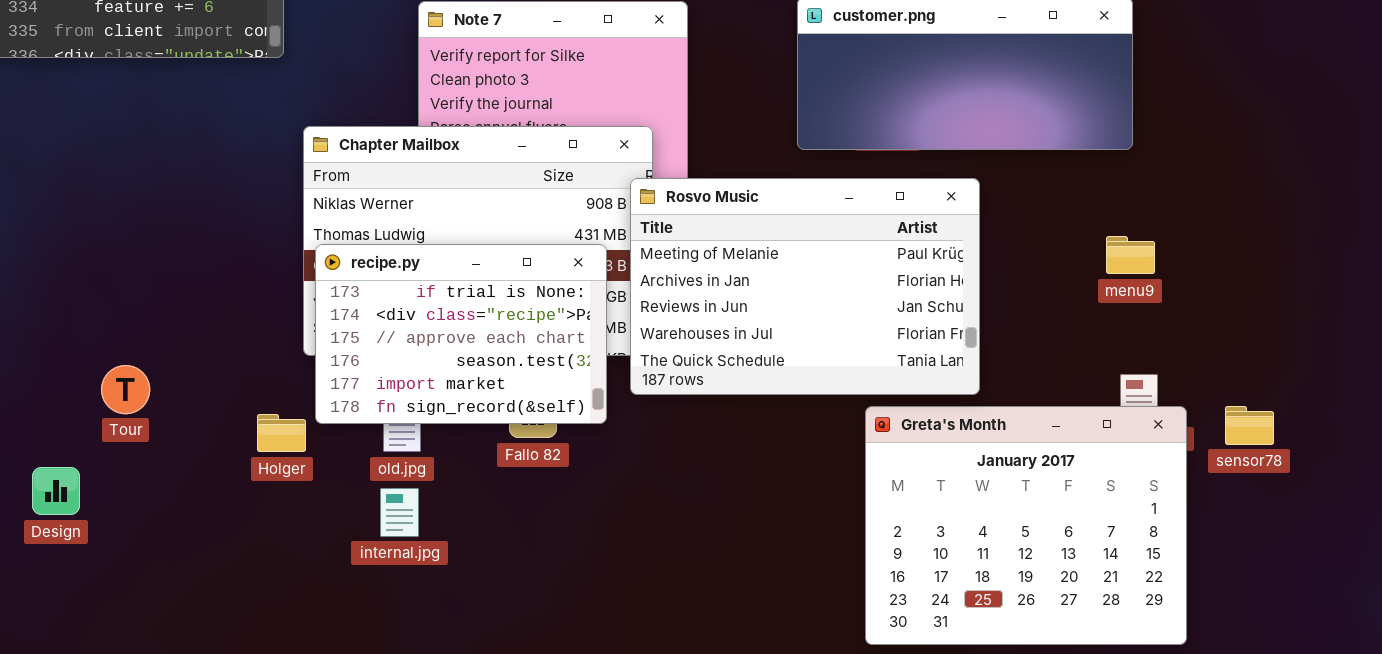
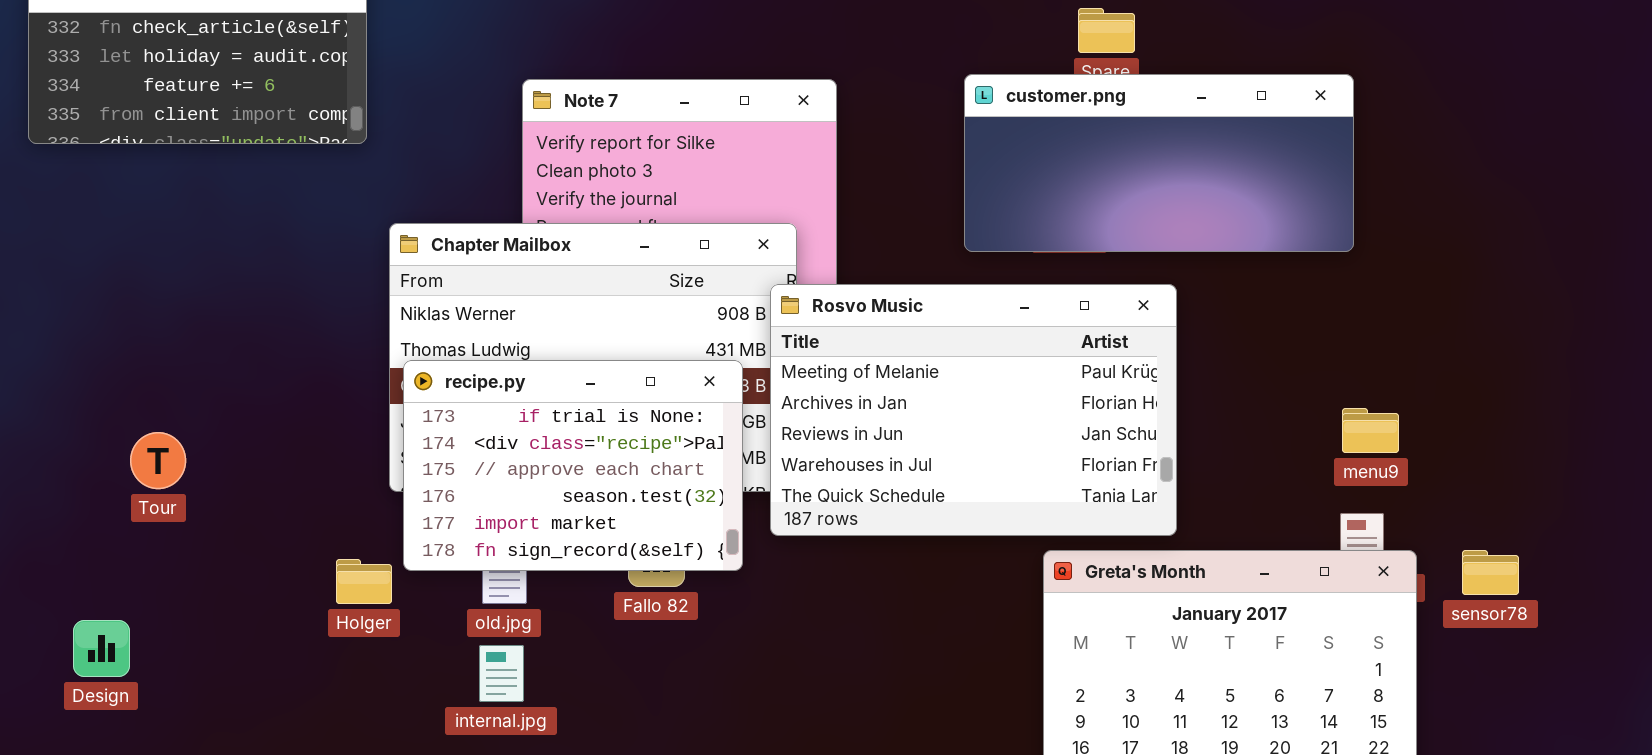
menu9: [1106,236,1155,274] -> [1342,408,1399,453], moved
Tour: [101,365,150,414] -> [130,432,186,489], moved

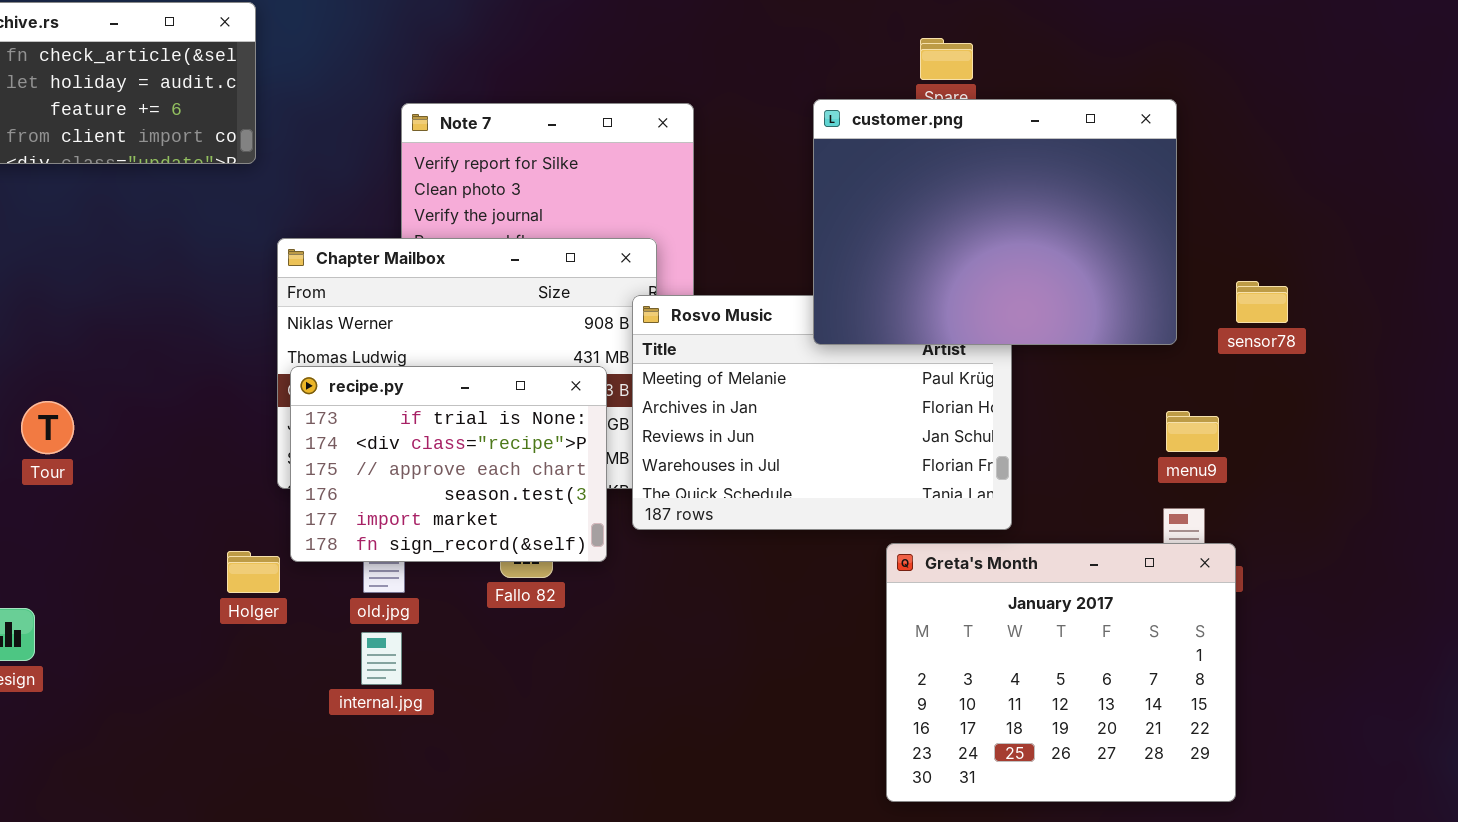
customer.png: [964,74,1354,252] -> [813,99,1177,345], resized
Tour: [130,432,186,489] -> [21,401,74,454], moved
sensor78: [1462,550,1519,595] -> [1236,281,1288,323], moved

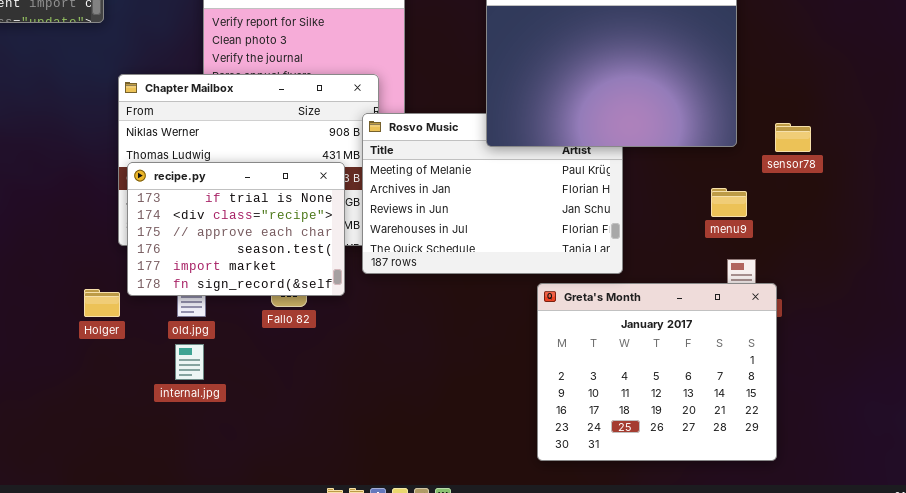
sensor78: [1236,281,1288,323] -> [775,123,811,152], moved
menu9: [1166,411,1219,452] -> [711,188,747,217], moved

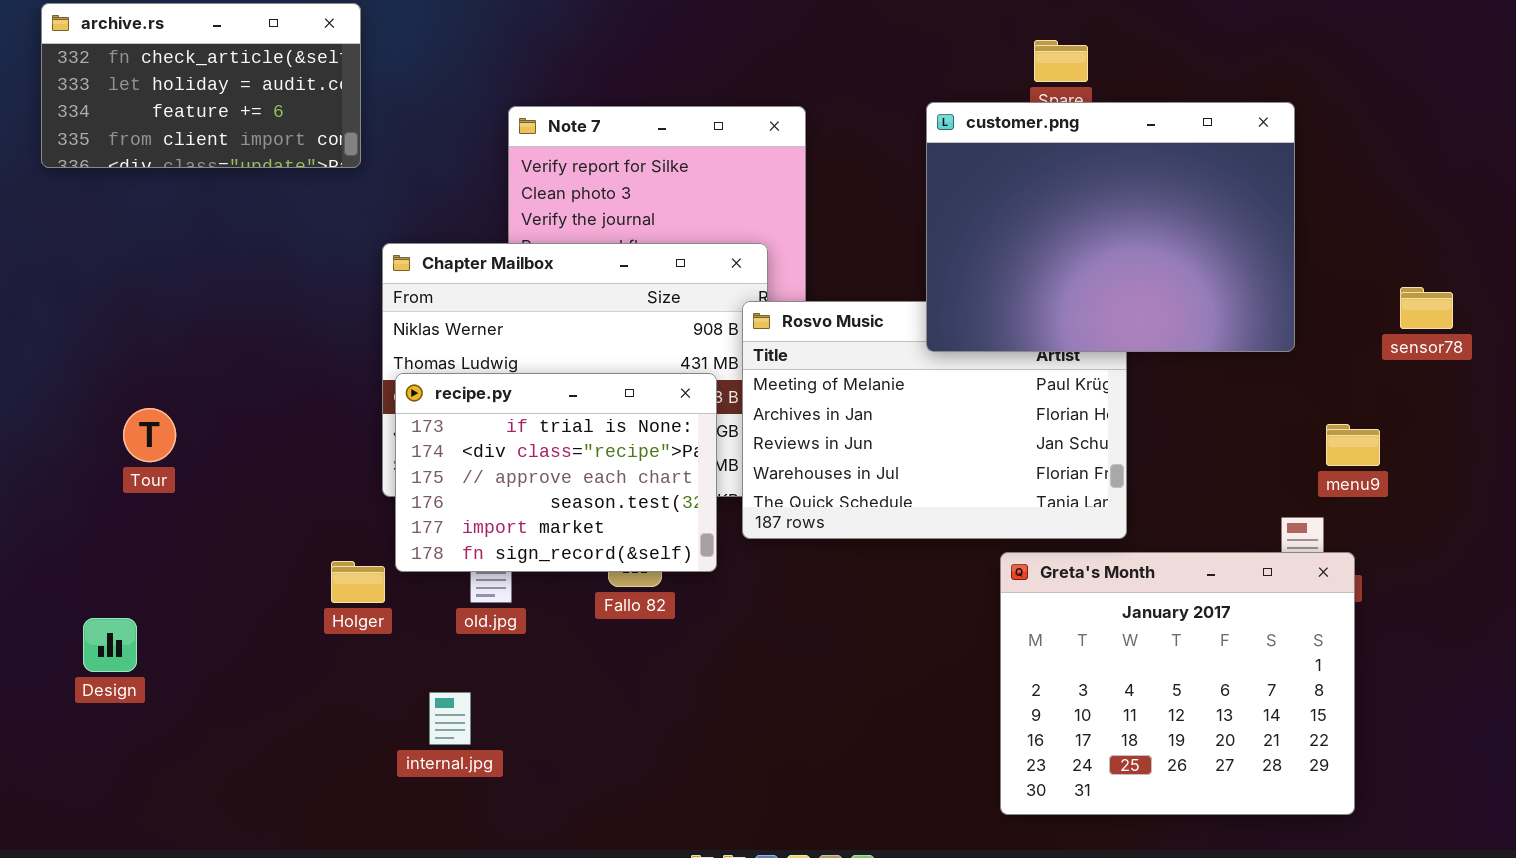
sensor78: [775,123,811,152] -> [1400,287,1453,329], moved
menu9: [711,188,747,217] -> [1326,424,1380,466], moved
internal.jpg: [175,344,204,380] -> [429,692,471,745], moved

